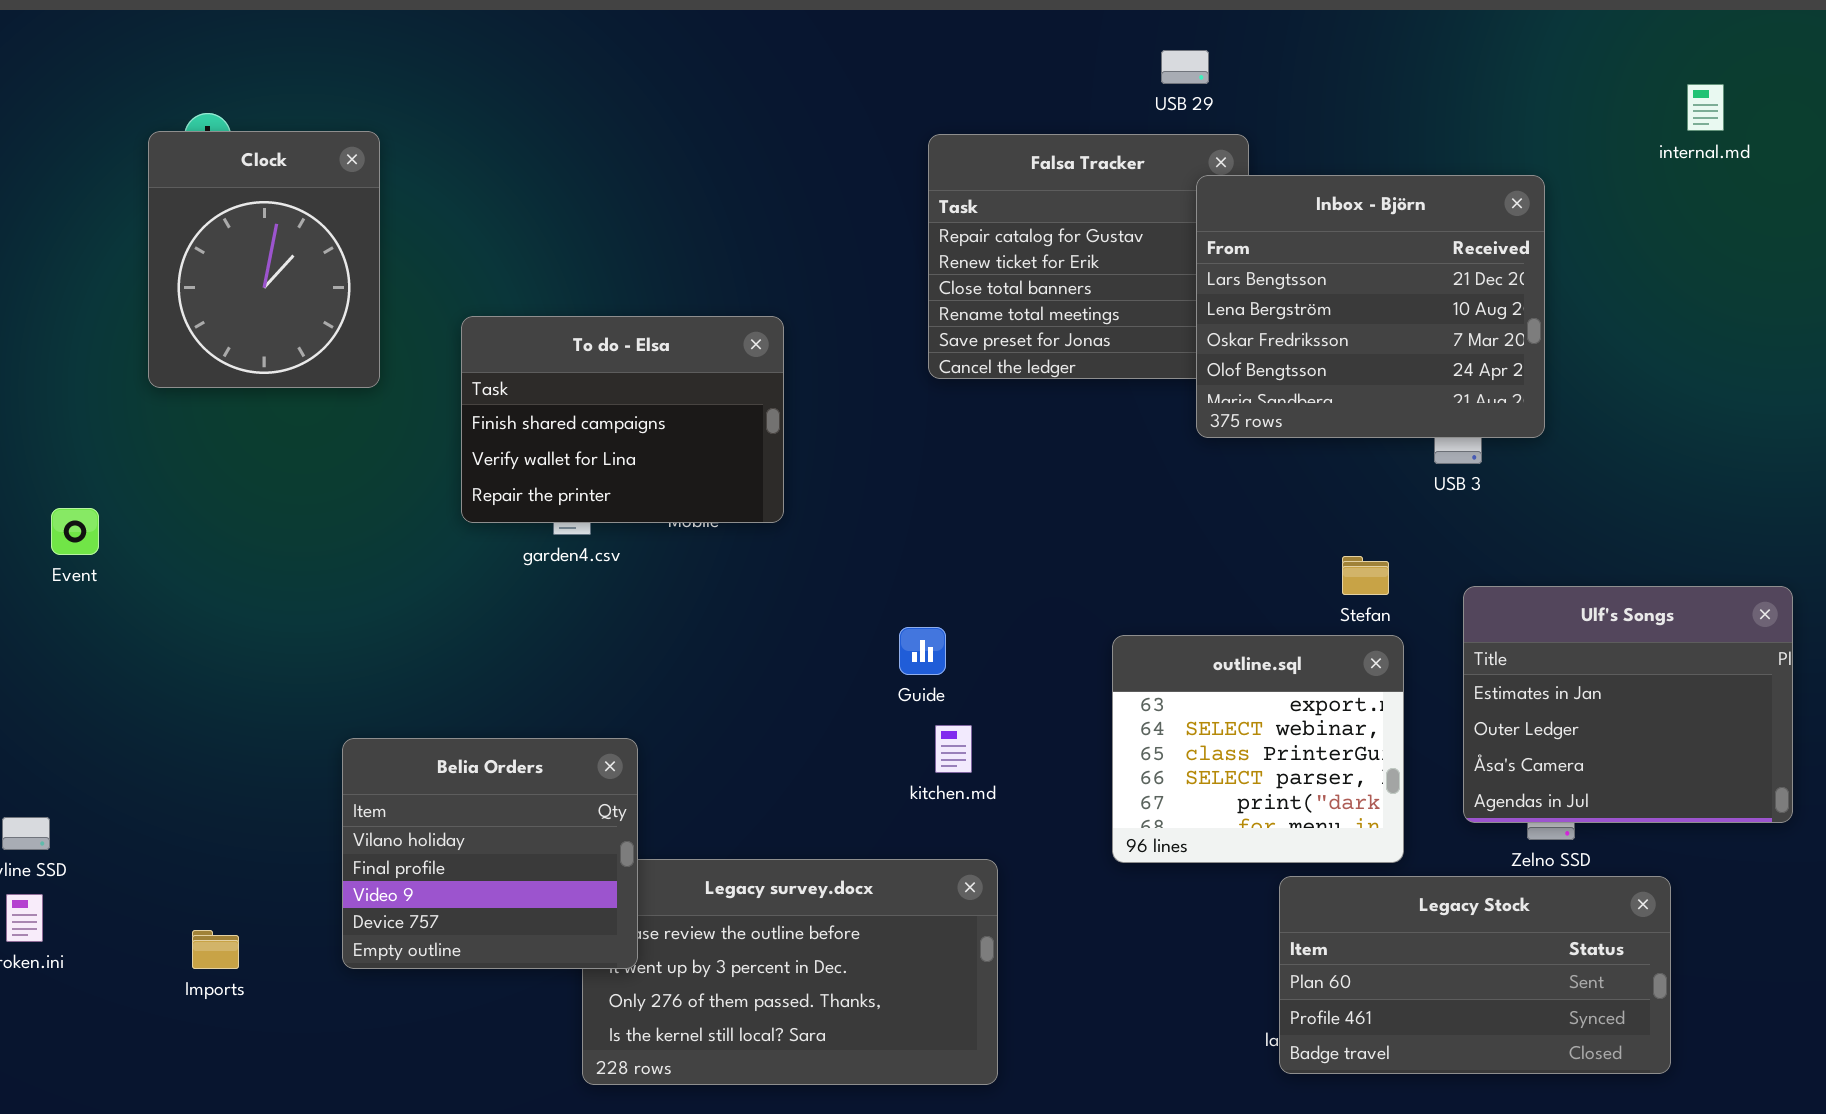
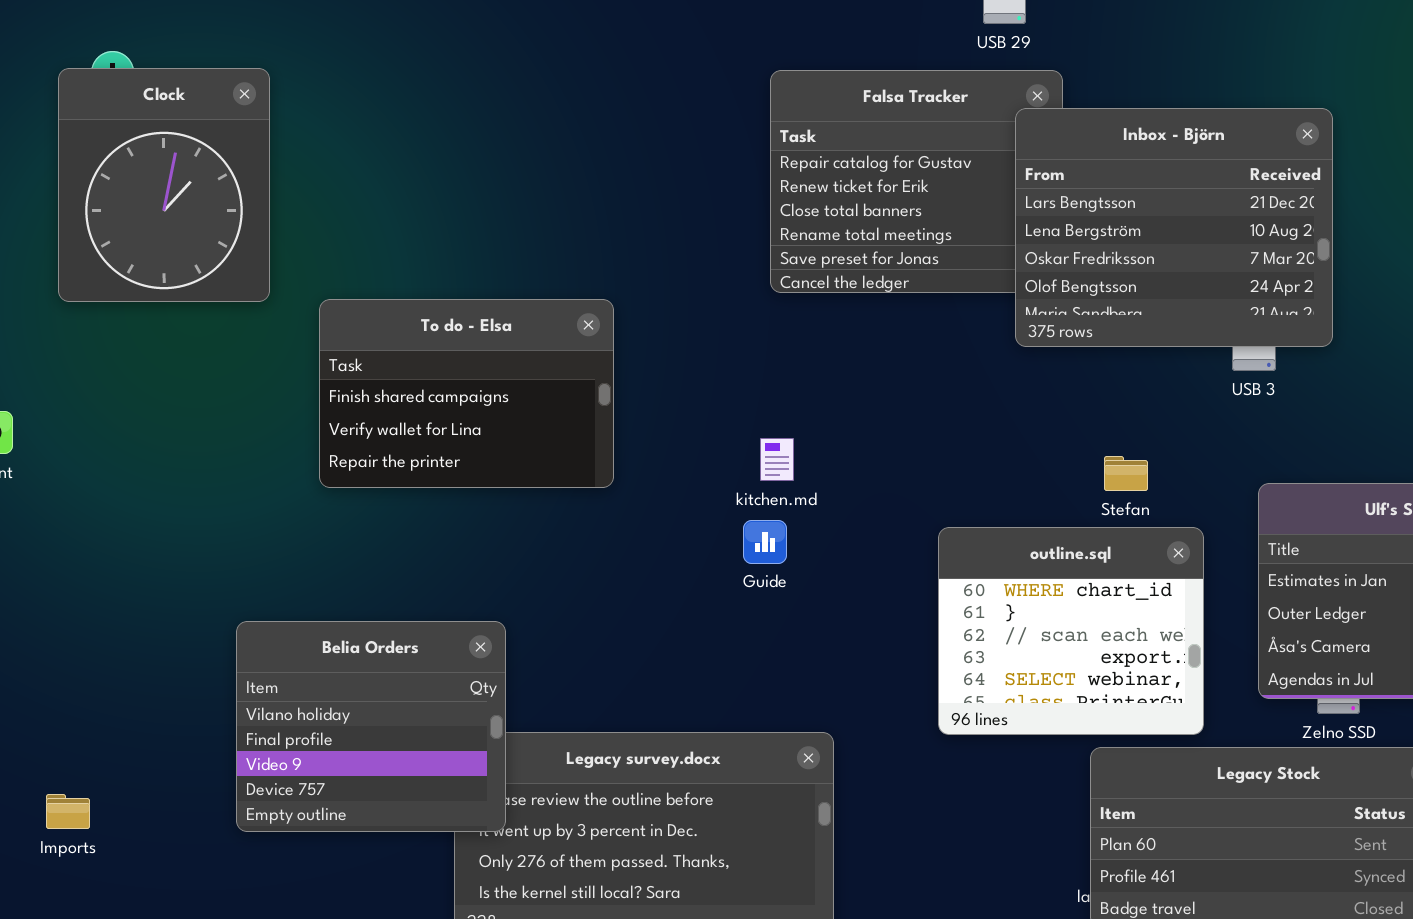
To do - Elsa: [461,316,784,523] -> [319,299,614,488], moved
Stefan: [1342,556,1389,595] -> [1104,456,1148,491], moved
outline.sql: [1112,635,1404,863] -> [938,527,1204,735], scrolled up 3 rows
kitchen.md: [935,725,972,773] -> [760,438,794,481], moved
Imports: [192,930,239,969] -> [46,794,90,829], moved

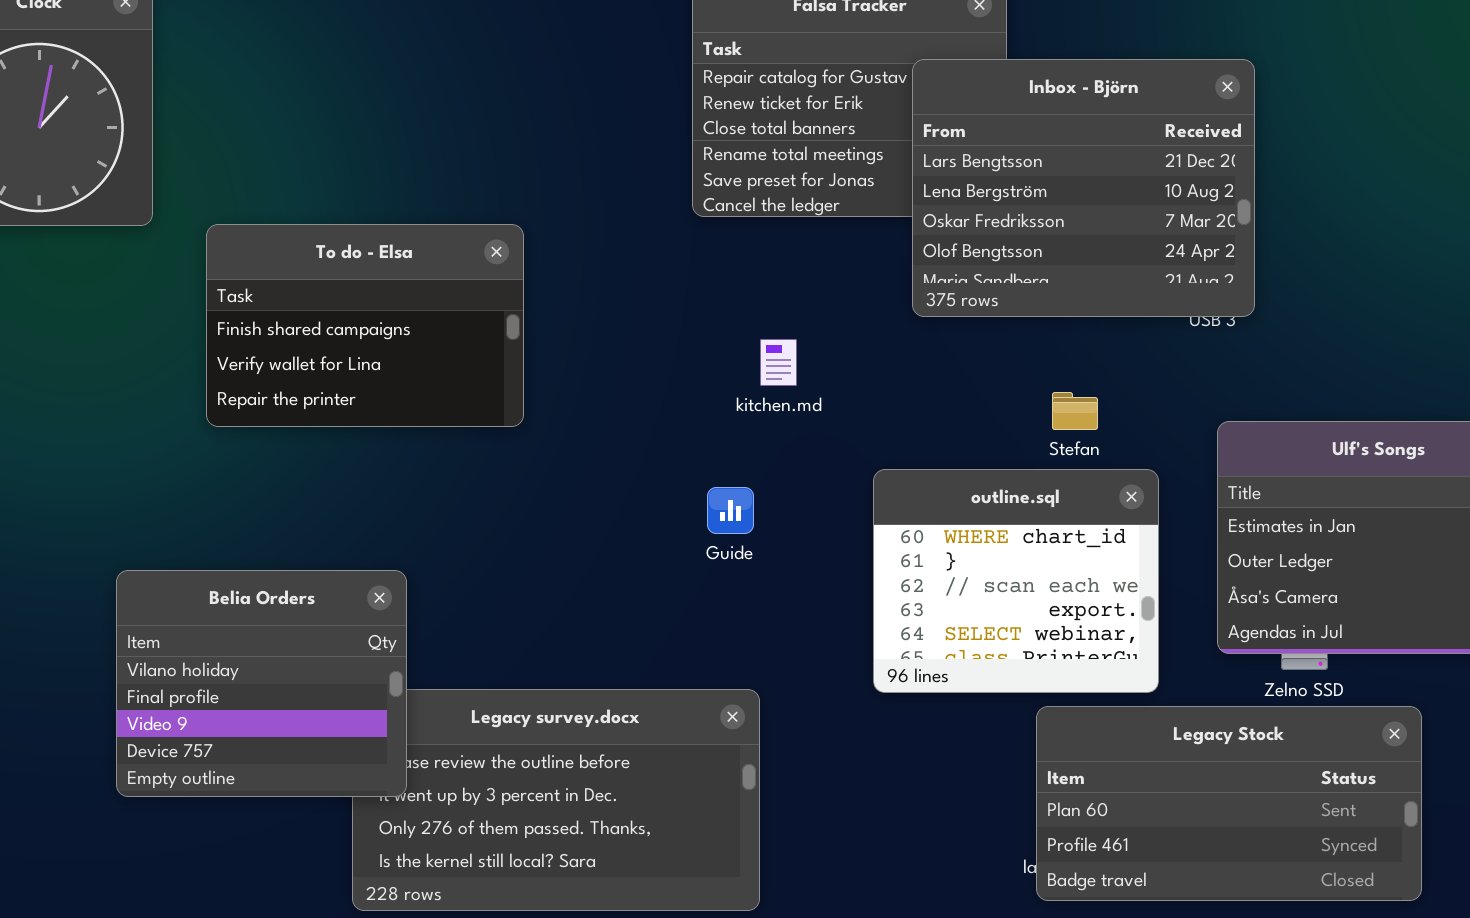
Inbox - Björn: [1015,108,1333,347] -> [912,59,1255,317], moved
kitchen.md: [760,438,794,481] -> [760,339,797,386], moved
Guide: [743,520,787,564] -> [707,487,754,534], moved

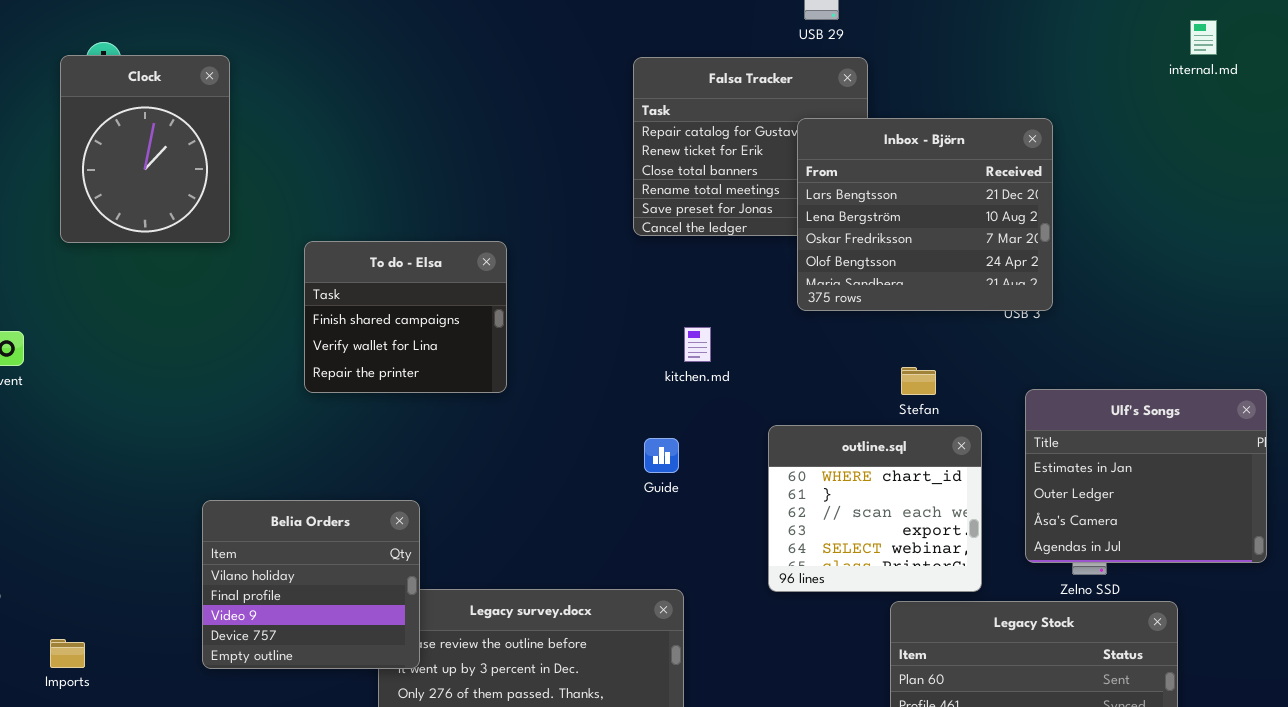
To do - Elsa: [206,224,524,427] -> [304,241,507,393], resized

